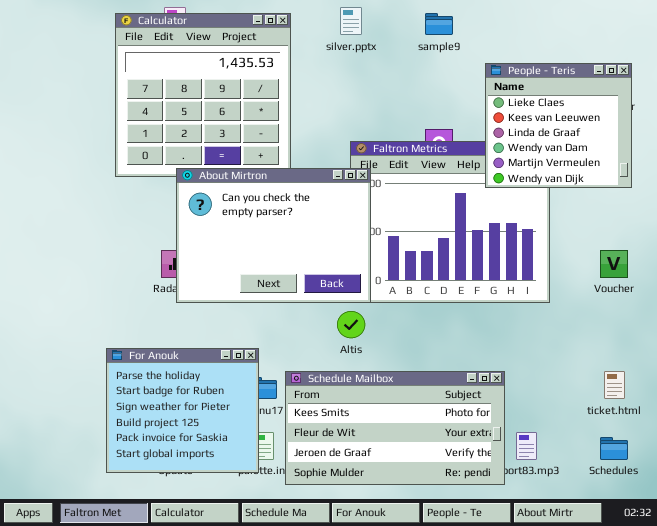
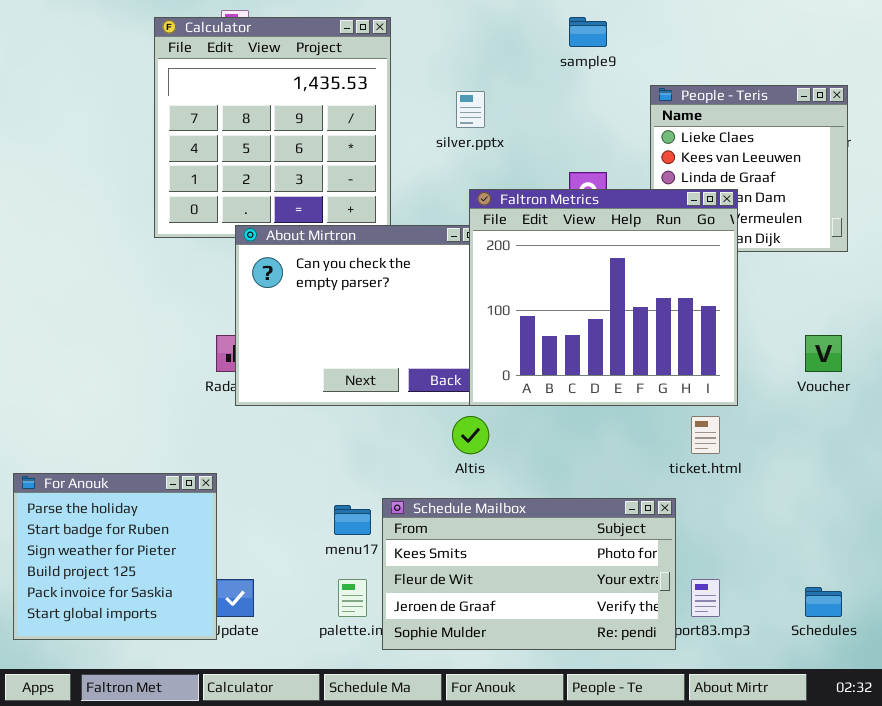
silver.pptx: [340,7,362,35] -> [456,91,485,128], moved
Faltron Metrics: [350,141,550,303] -> [469,189,738,406], raised
For Anouk: [106,348,259,473] -> [13,473,217,640], moved
ticket.html: [604,371,625,399] -> [691,416,720,454], moved

